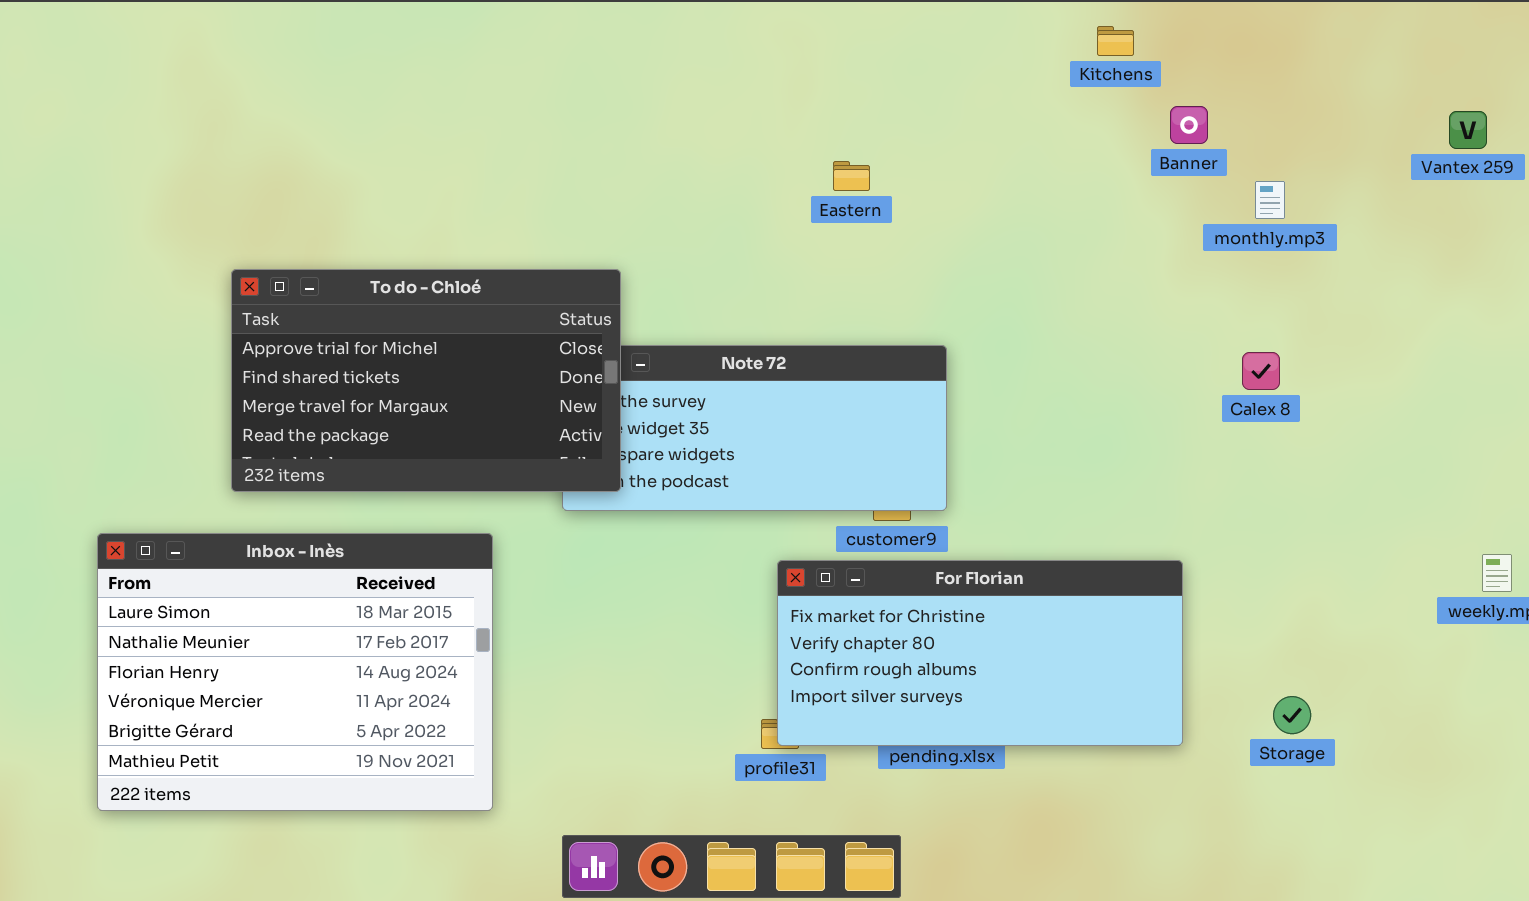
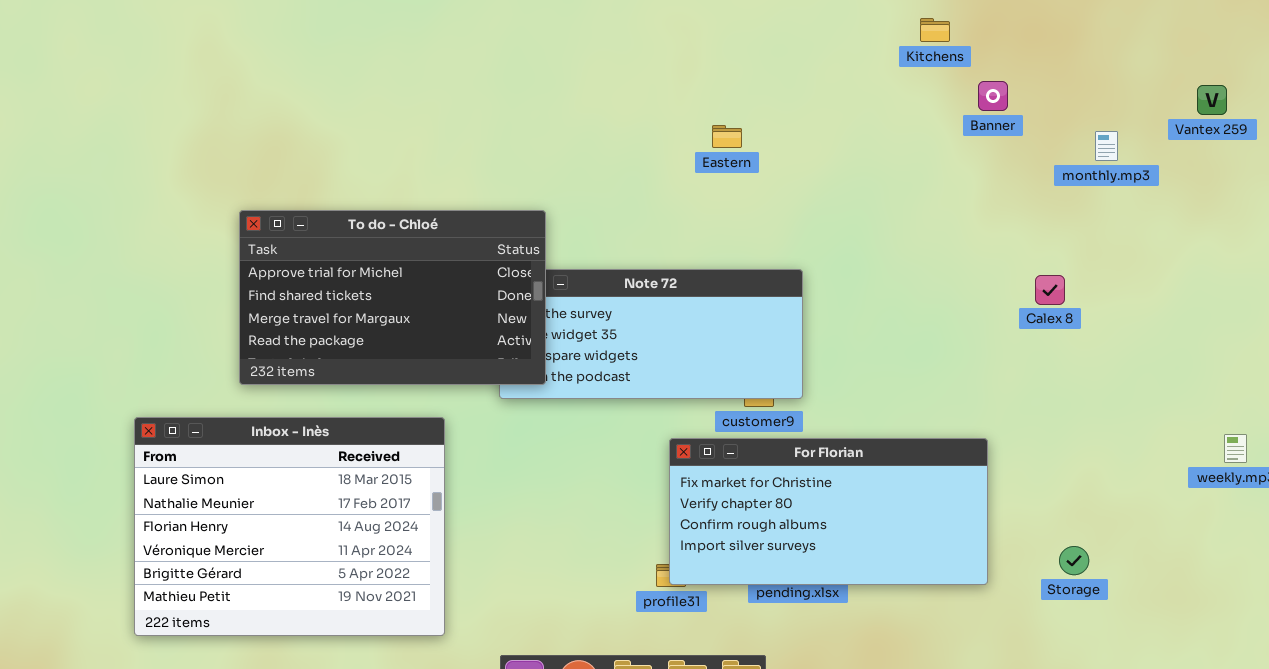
monthly.mp3: [1255,181,1285,219] -> [1095,131,1118,161], moved

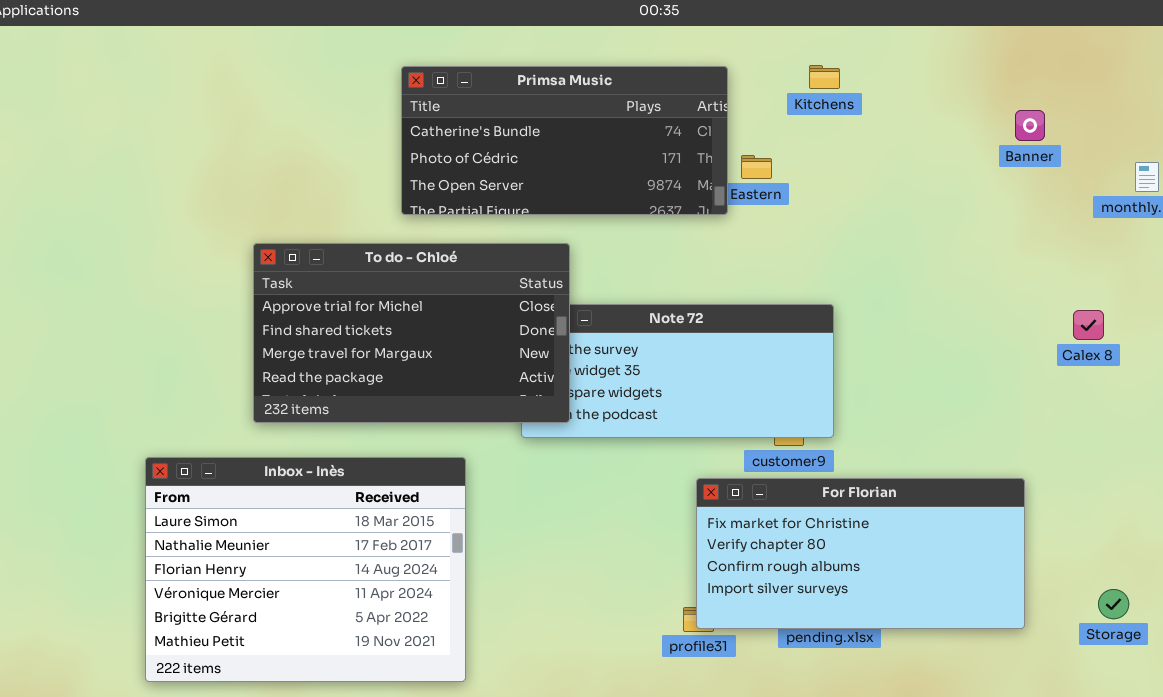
Kitchens: [920,18,950,42] -> [809,65,840,89], moved
Primsa Music: none -> [401,66,728,215], opened

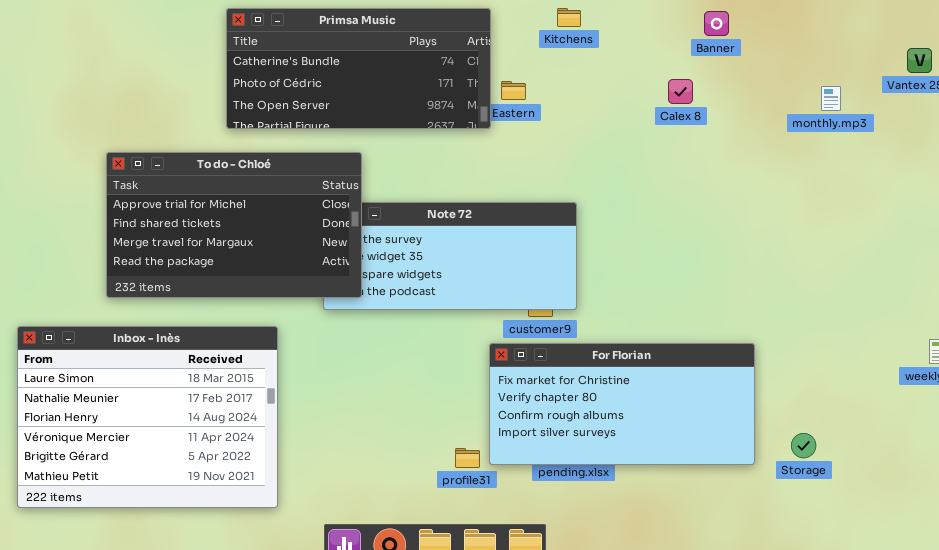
Banner: [1015,110,1045,141] -> [704,11,729,36], moved
Calex 8: [1073,310,1104,340] -> [668,79,693,104], moved
For Florian: [696,478,1025,629] -> [489,343,755,465], moved

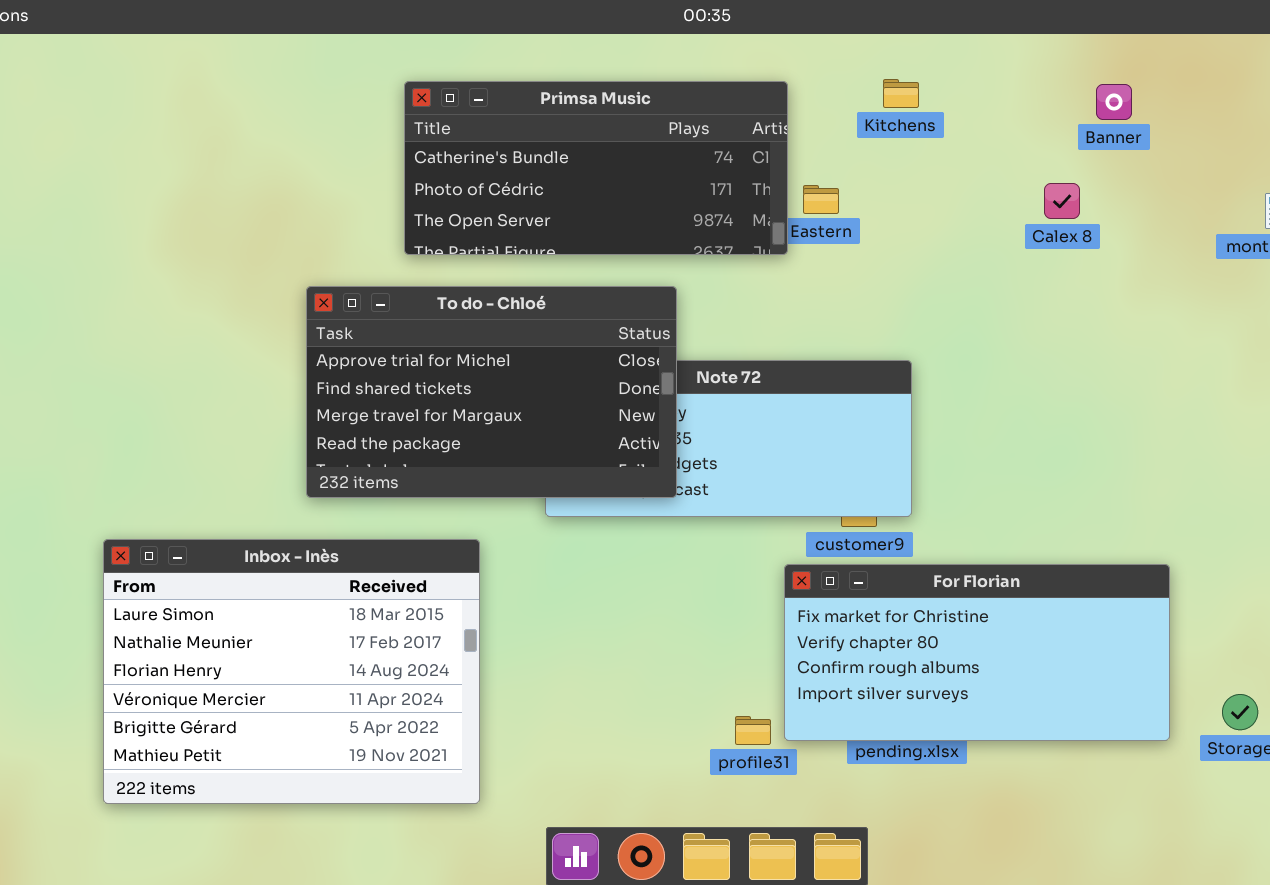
To do - Chloé: [106,152,362,298] -> [306,286,677,498], moved

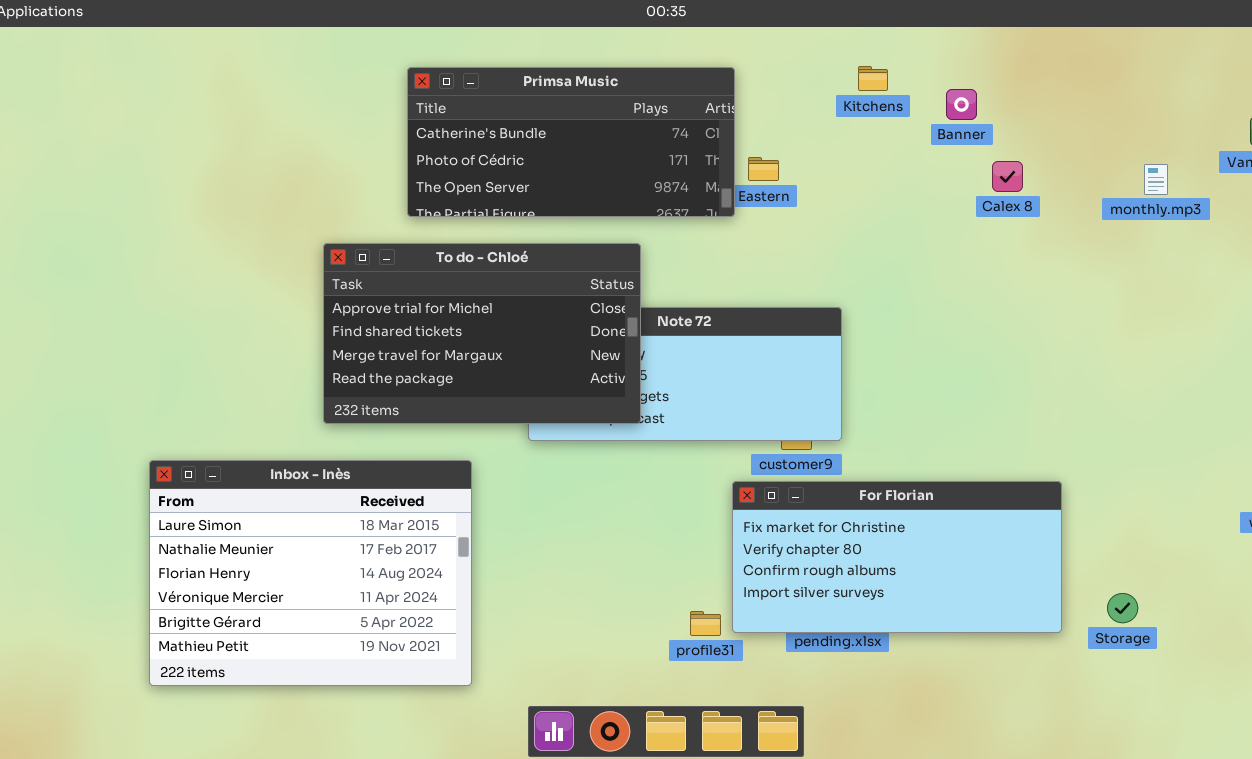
Kitchens: [883,79,919,108] -> [858,66,888,91], moved
Banner: [1096,84,1132,120] -> [946,89,977,120], moved
Calex 8: [1044,183,1080,219] -> [992,161,1023,192], moved

